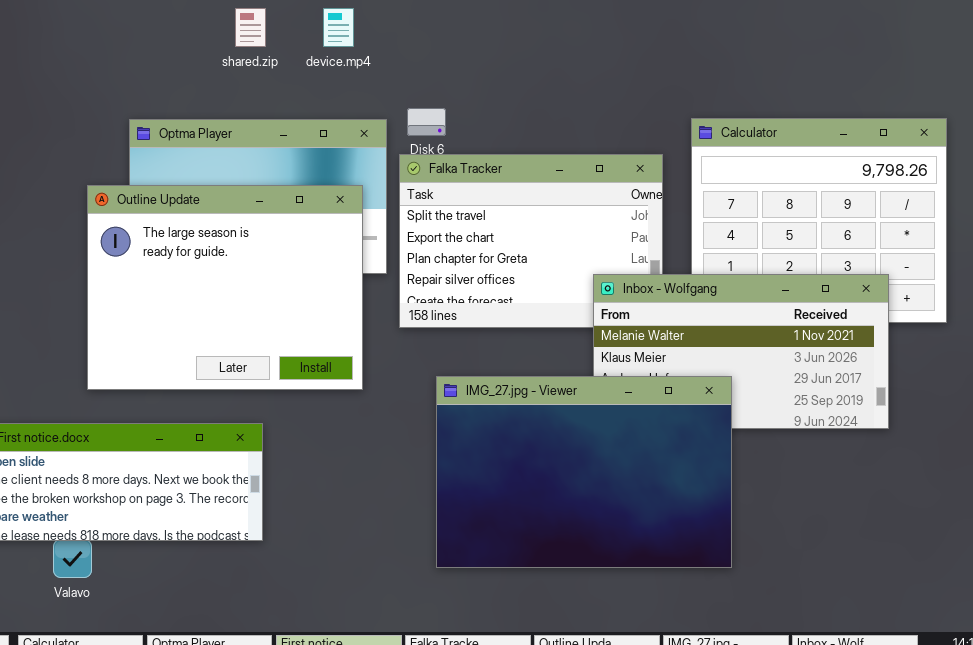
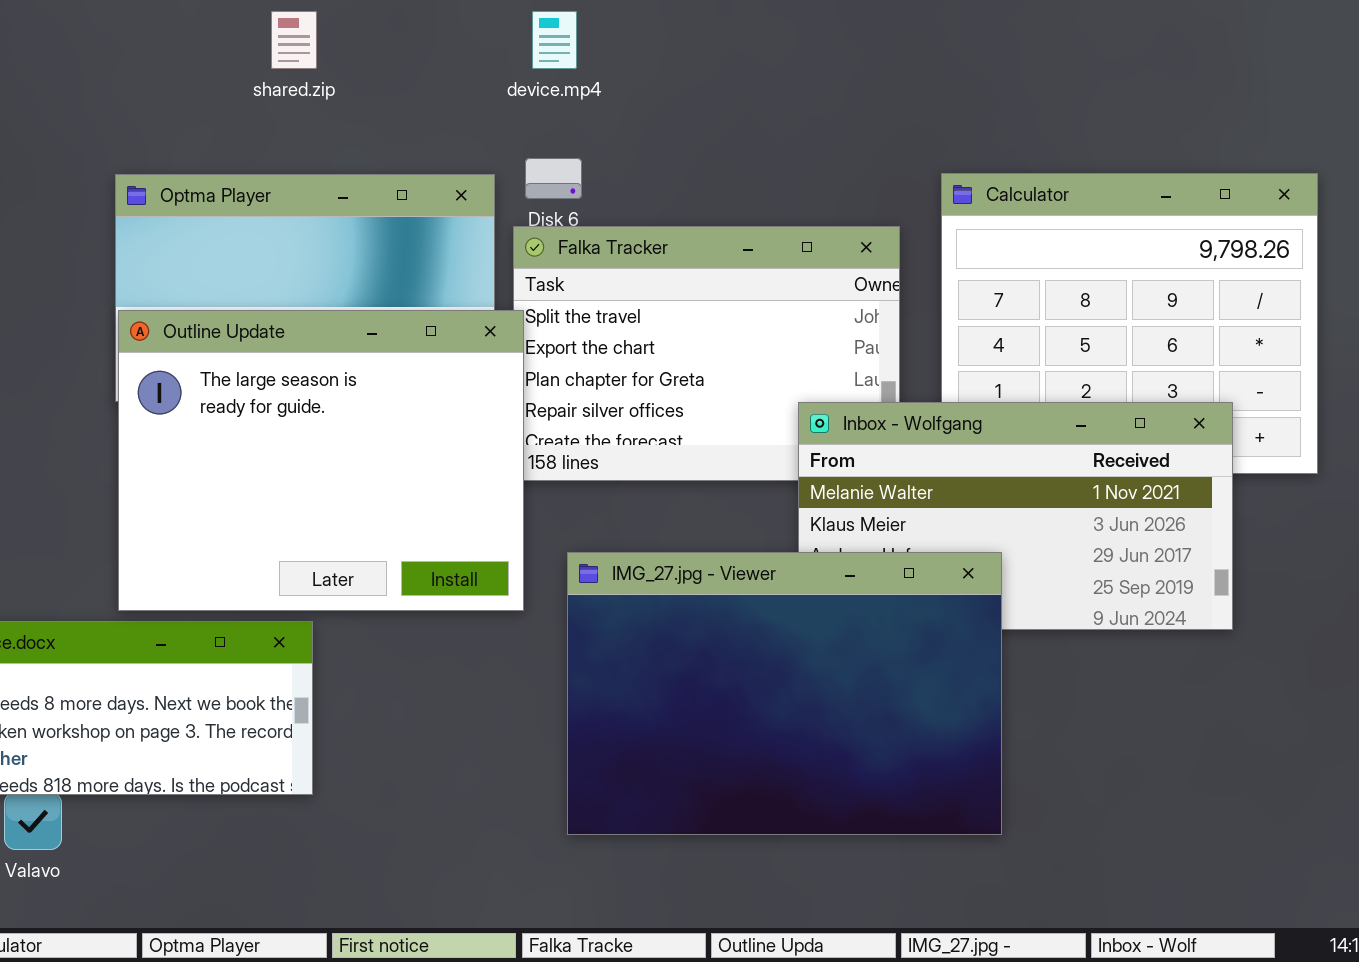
device.mp4: [323,8,354,47] -> [532,11,577,69], moved
Outline Update: [87,185,363,390] -> [118,310,524,611], moved

